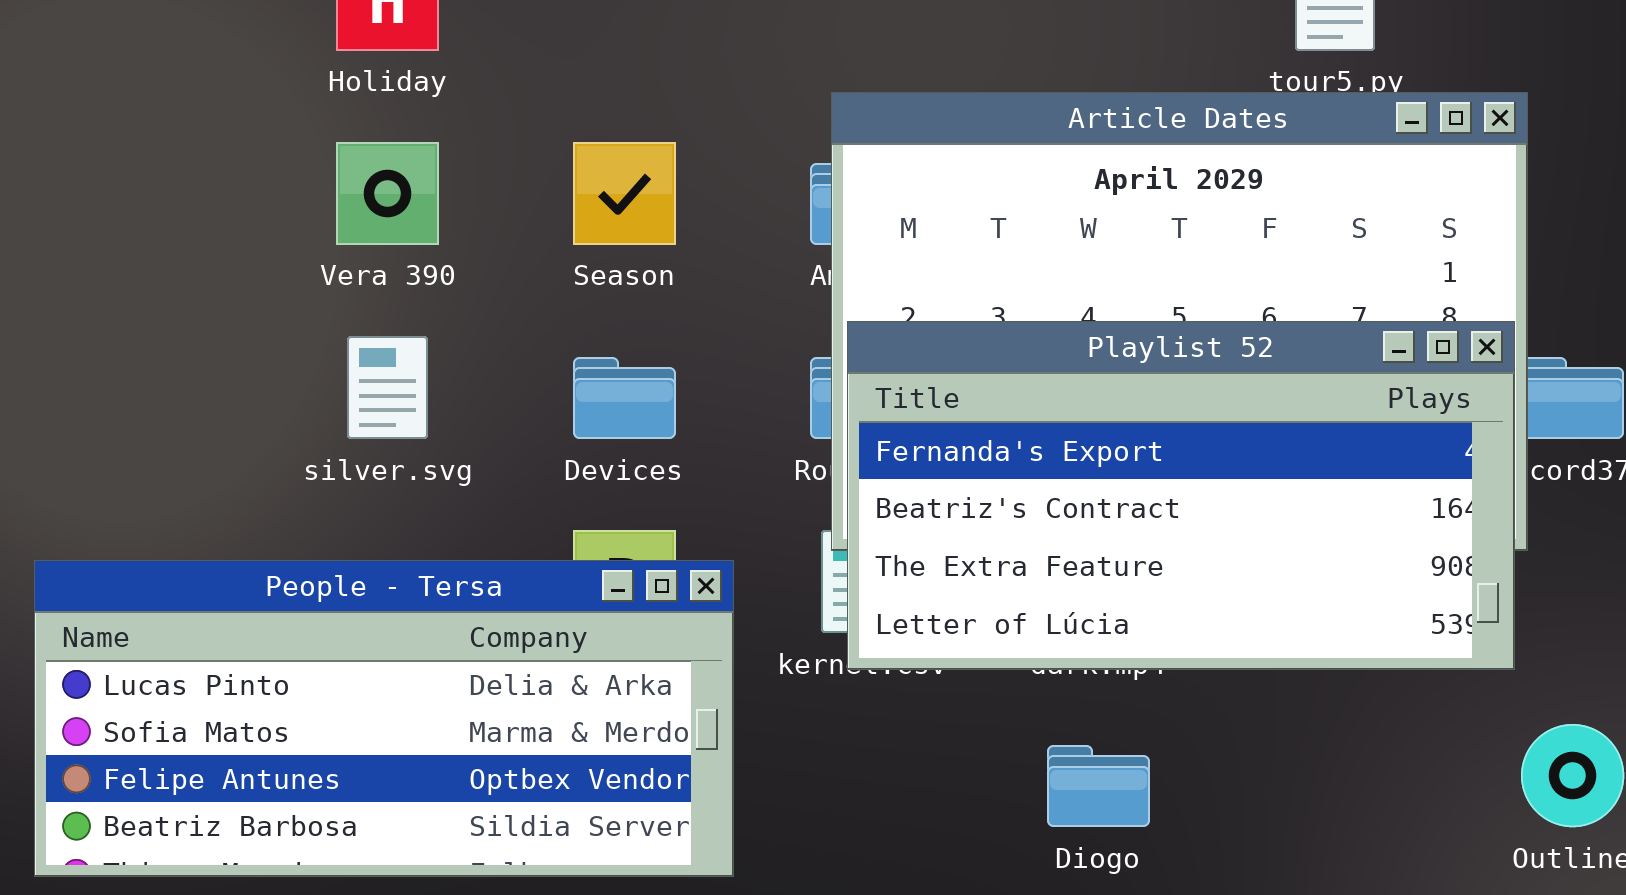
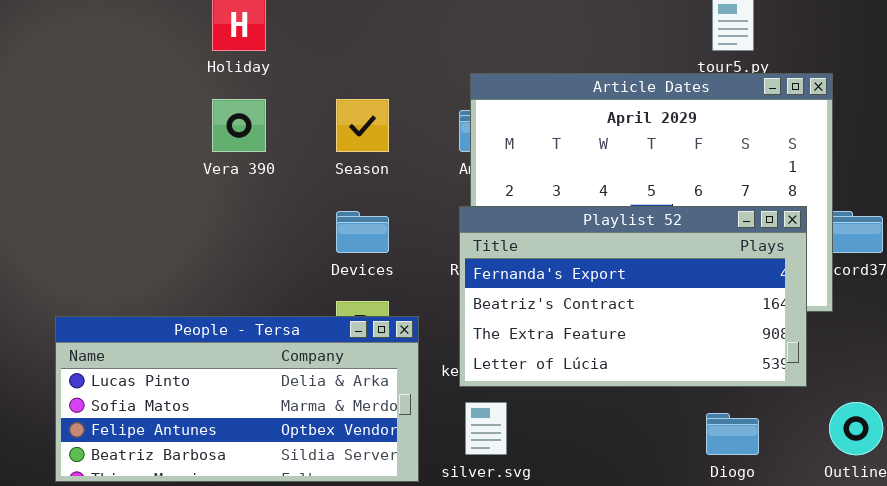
Playlist 52: [847,321,1515,670] -> [459,206,807,387], moved
silver.svg: [347,336,428,439] -> [465,402,507,455], moved
Diogo: [1047,745,1150,827] -> [706,413,759,455], moved

